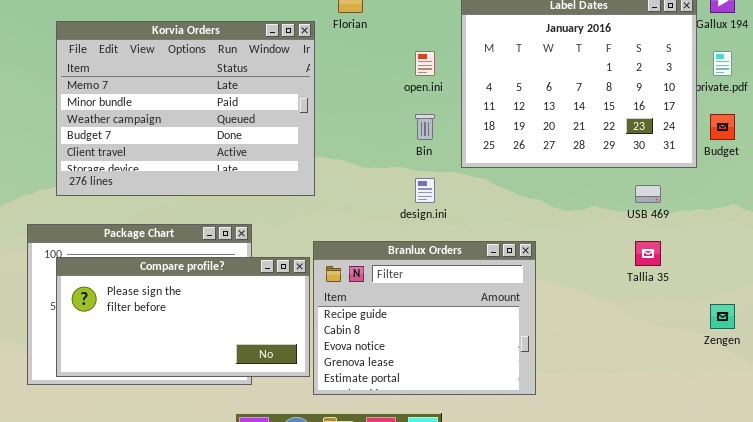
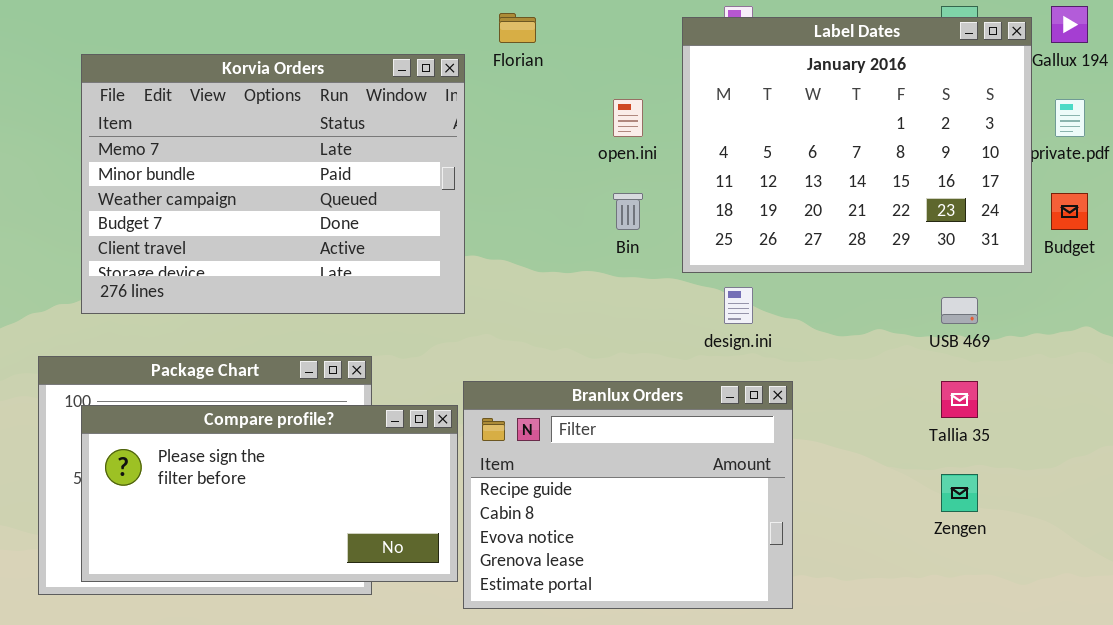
design.ini: [415,178,435,203] -> [724,287,753,324], moved
Zengen: [710,304,735,329] -> [941,474,978,512], moved

